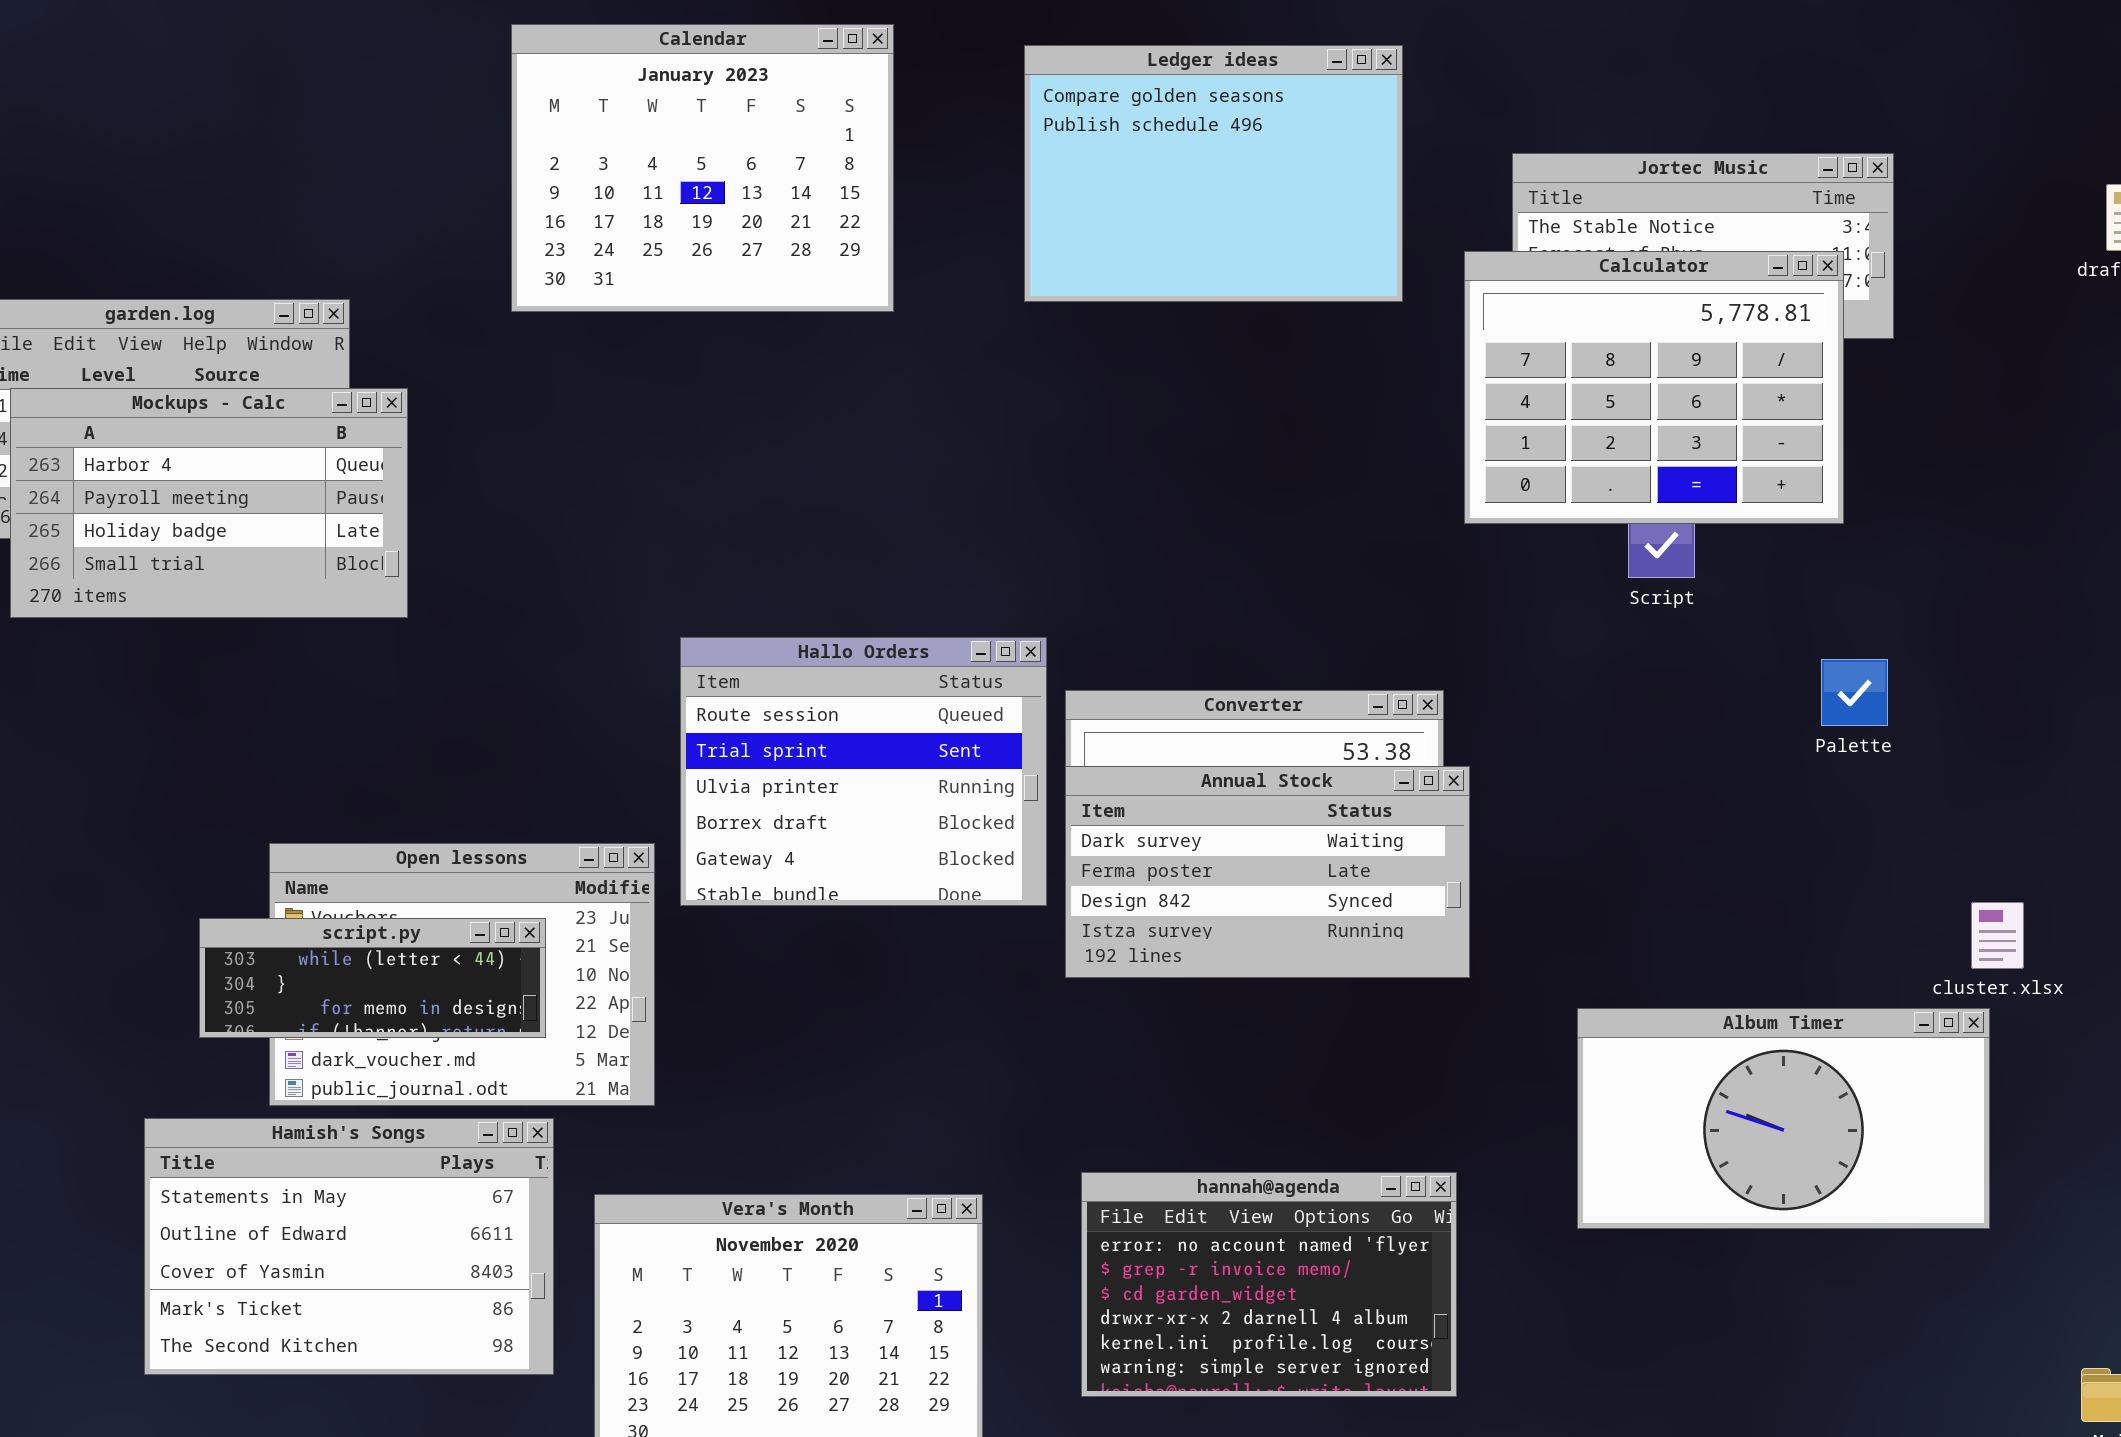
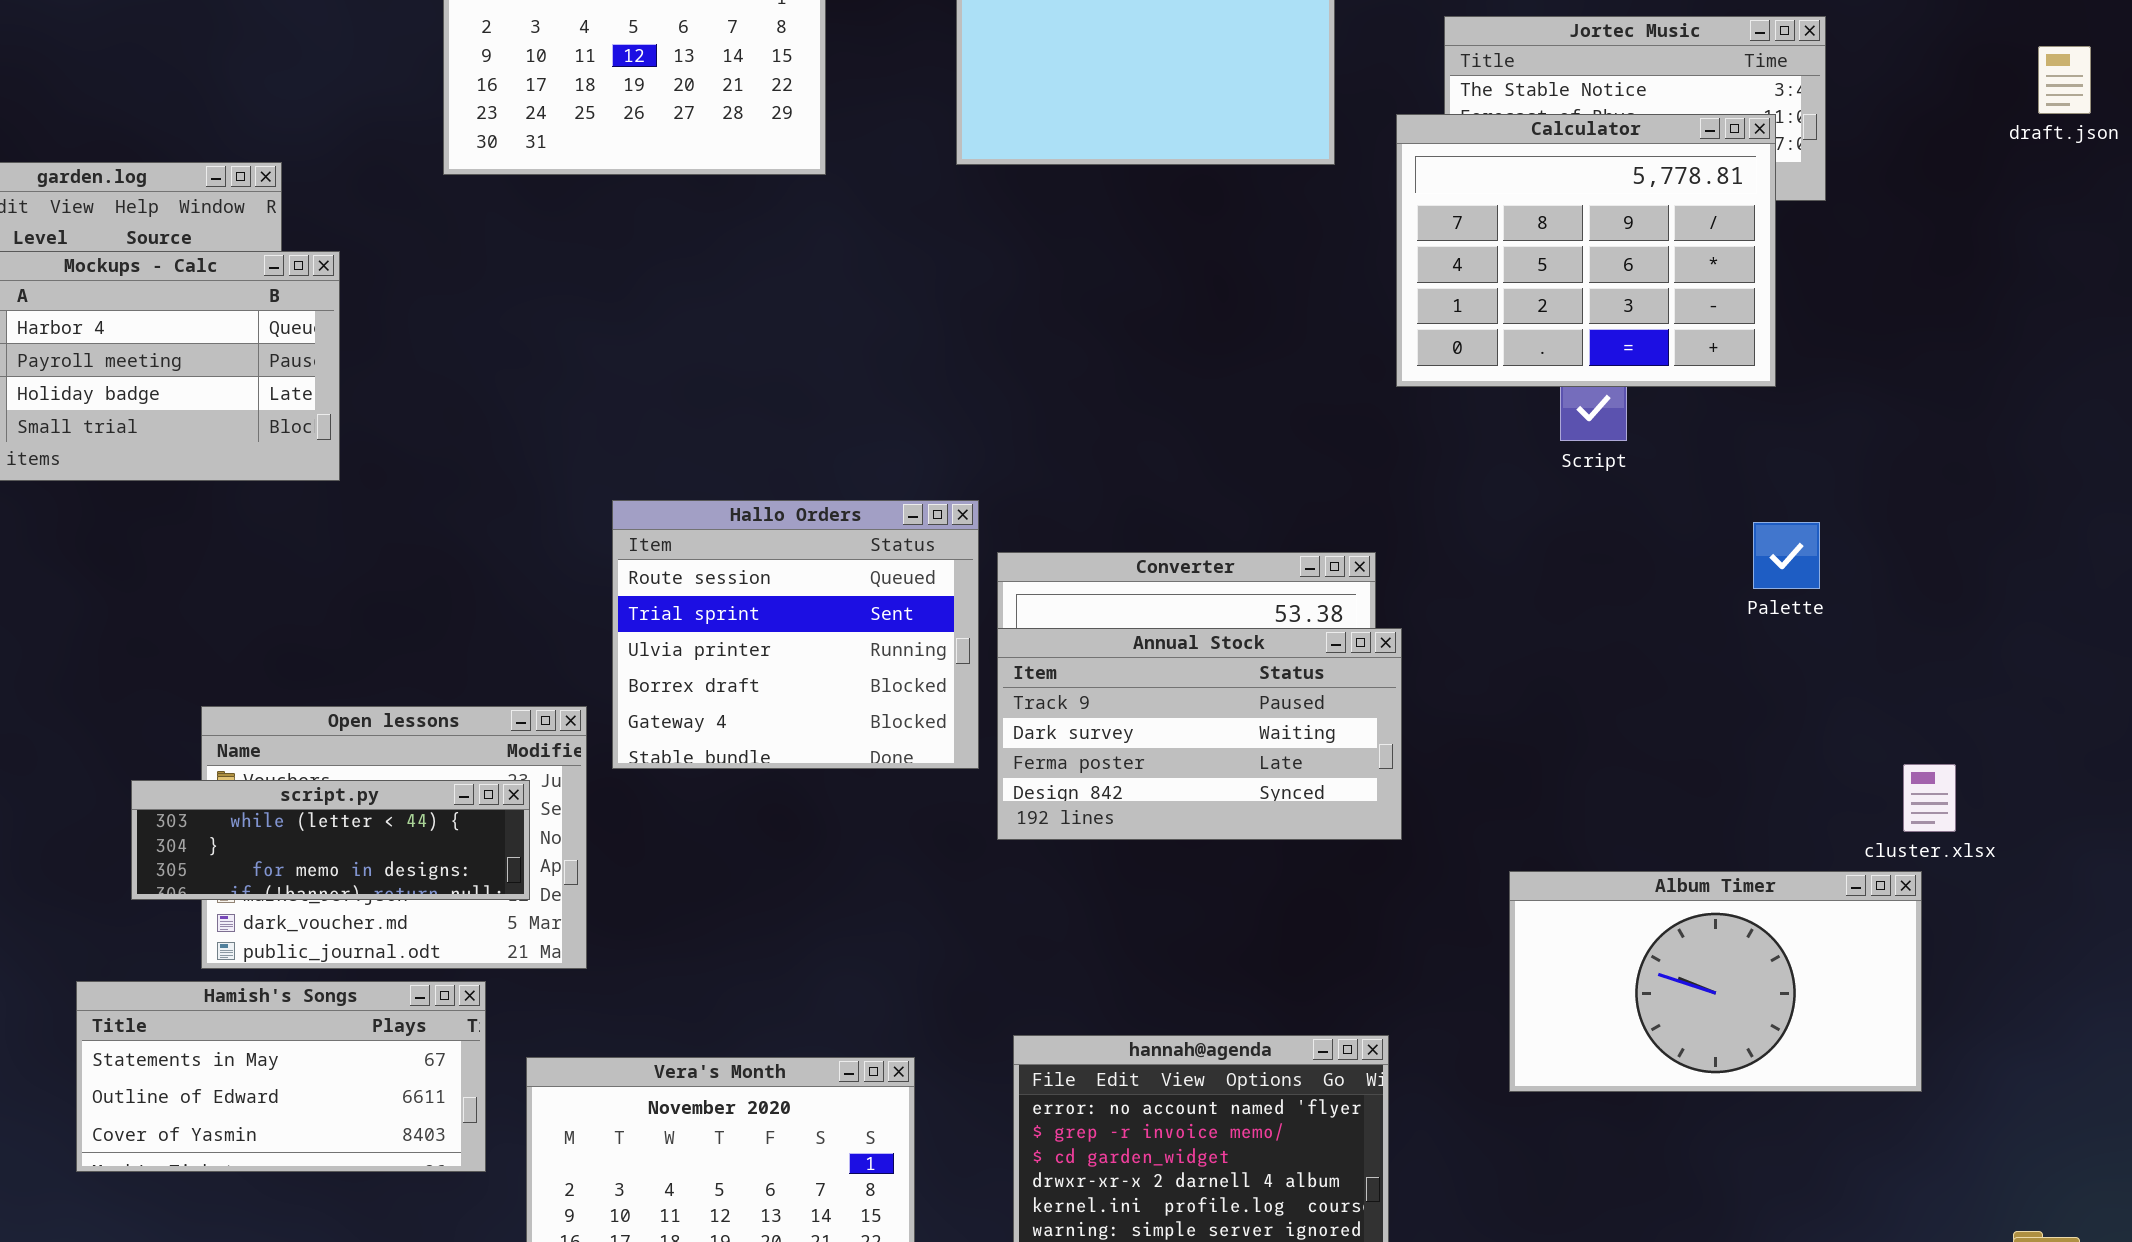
Annual Stock: [1065,766,1470,978] -> [997,628,1402,840], scrolled up 1 row
script.py: [199,918,546,1038] -> [131,780,530,900], resized
Hamish's Songs: [144,1118,554,1375] -> [76,981,486,1172], resized

